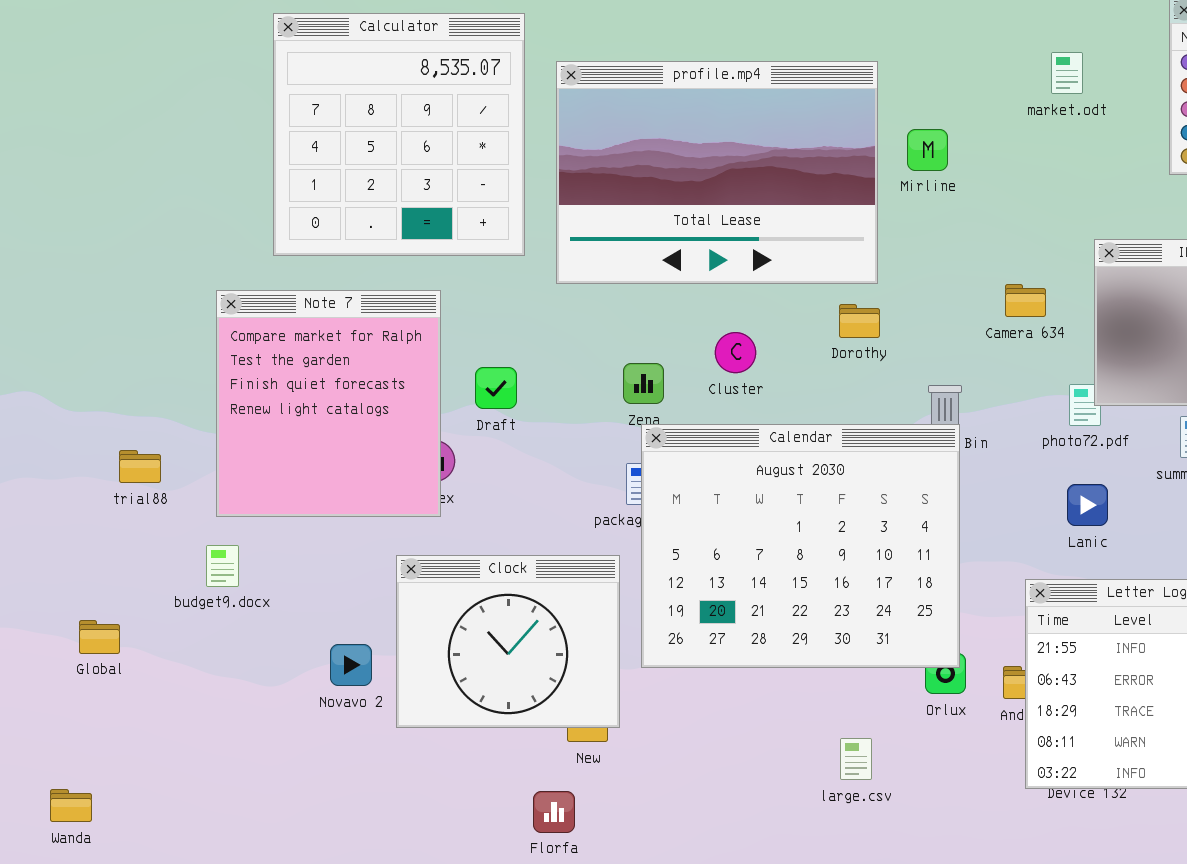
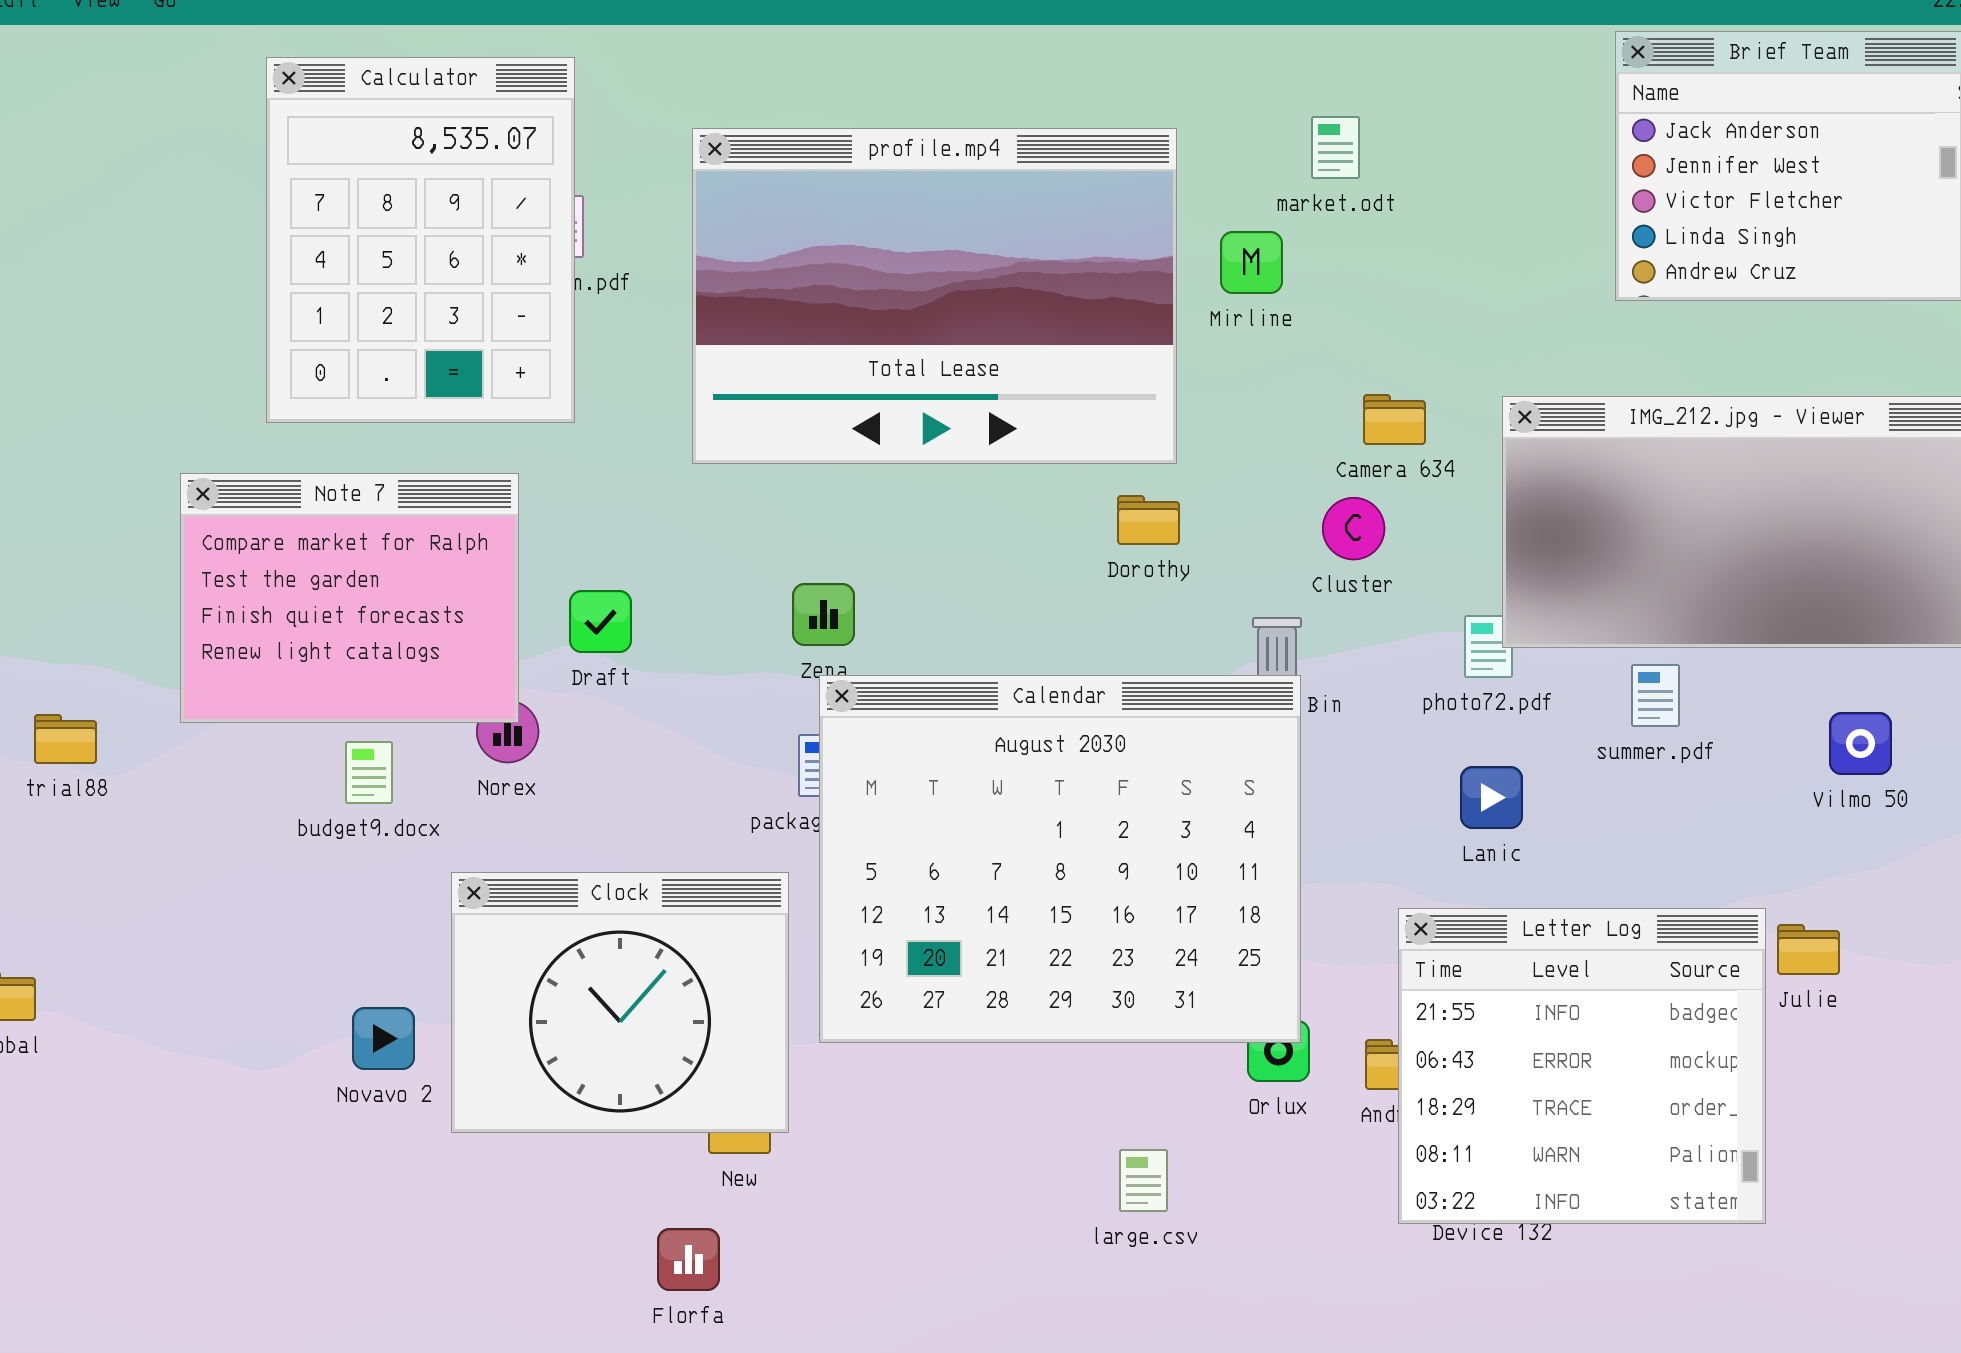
Calculator: [273,13,525,256] -> [266,57,575,423], resized
market.odt: [1051,52,1083,94] -> [1311,116,1360,179], moved
Camera 634: [1005,284,1046,317] -> [1363,394,1426,445], moved
Note 7: [216,290,441,517] -> [180,473,519,723], resized
Cluster: [715,332,756,373] -> [1322,497,1385,560], moved
budget9.docx: [206,545,239,587] -> [345,741,393,804], moved

